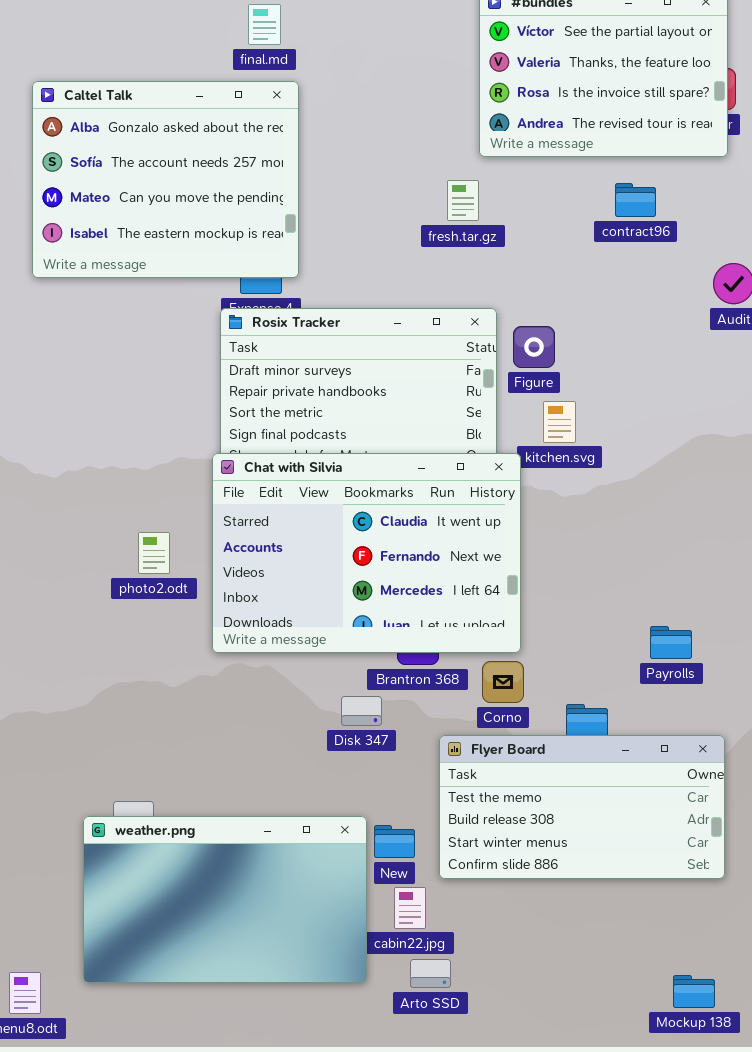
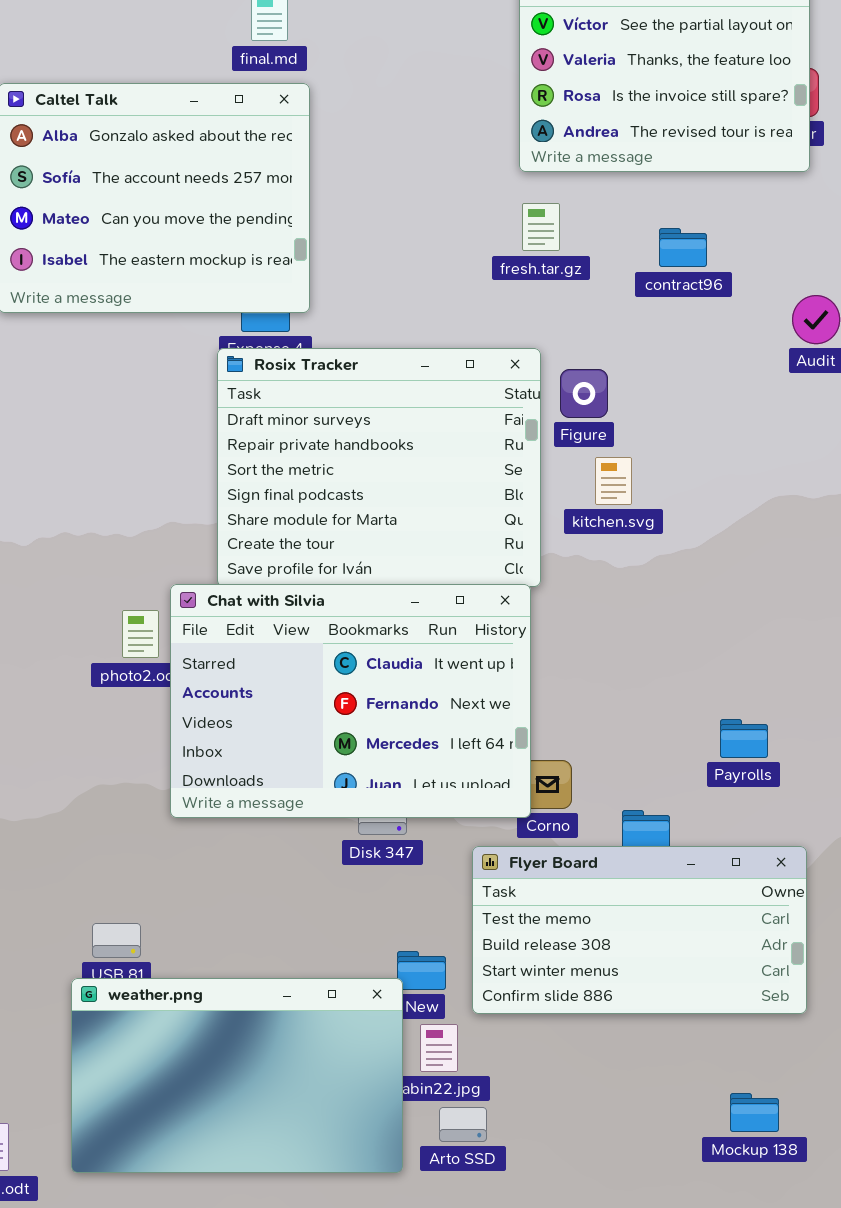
fresh.tar.gz: [447,180,479,221] -> [522,203,560,251], moved
contract96: [615,183,656,217] -> [659,228,707,267], moved
Chat with Silvia: [212,453,521,653] -> [170,584,531,818], moved
weather.png: [83,816,367,983] -> [71,978,403,1173], moved
Mockup 138: [673,975,715,1008] -> [730,1093,779,1132], moved

